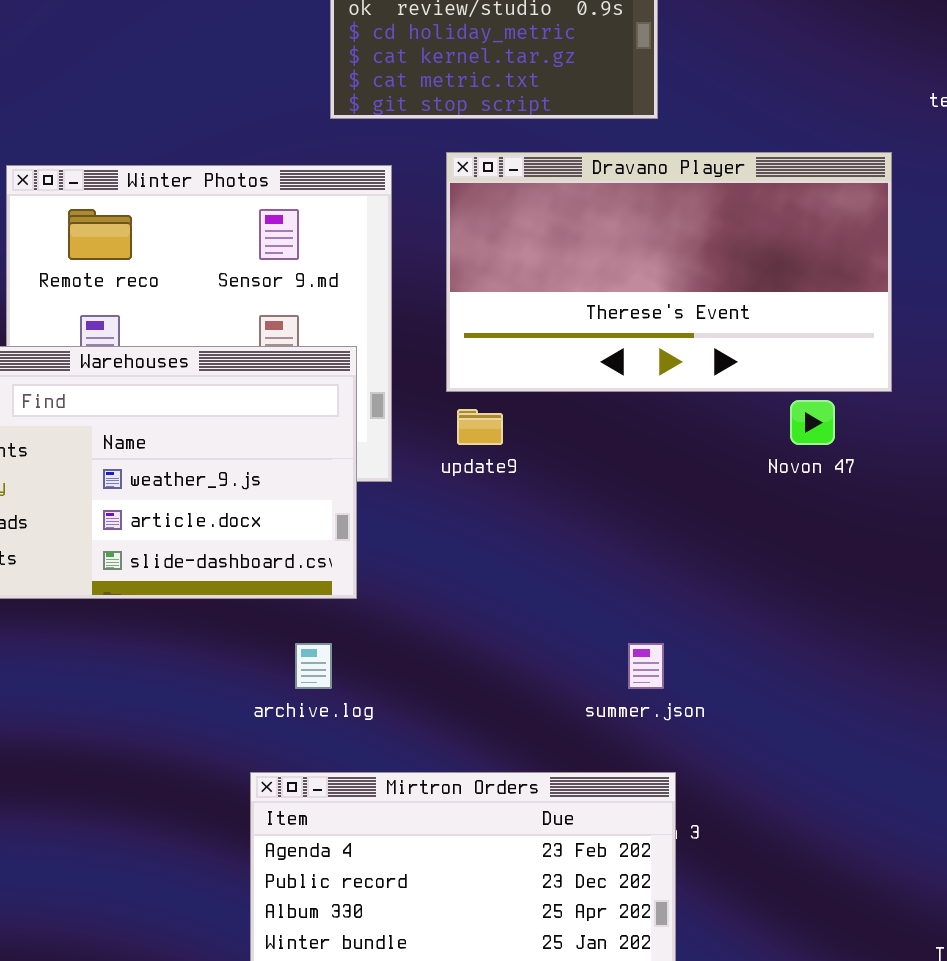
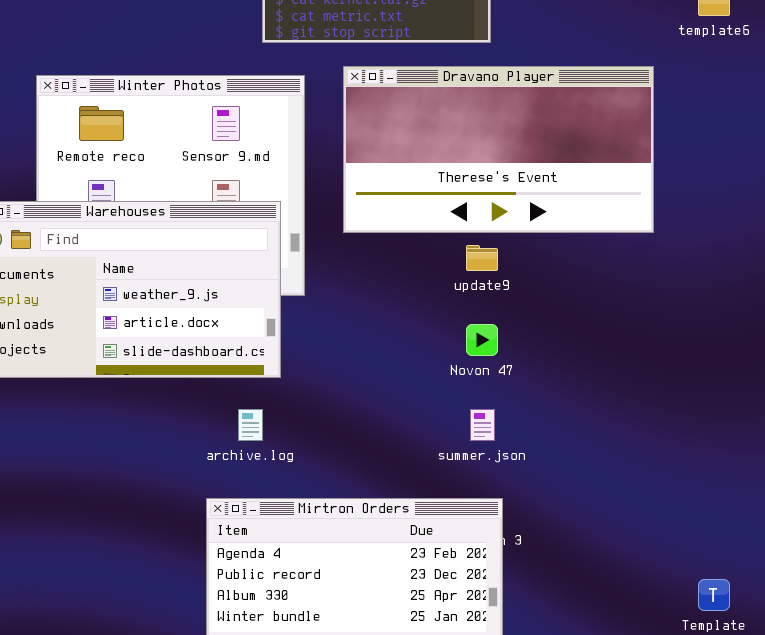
Novon 47: [790,400,835,445] -> [466,324,498,356], moved
update9: [457,409,503,445] -> [466,245,498,271], moved

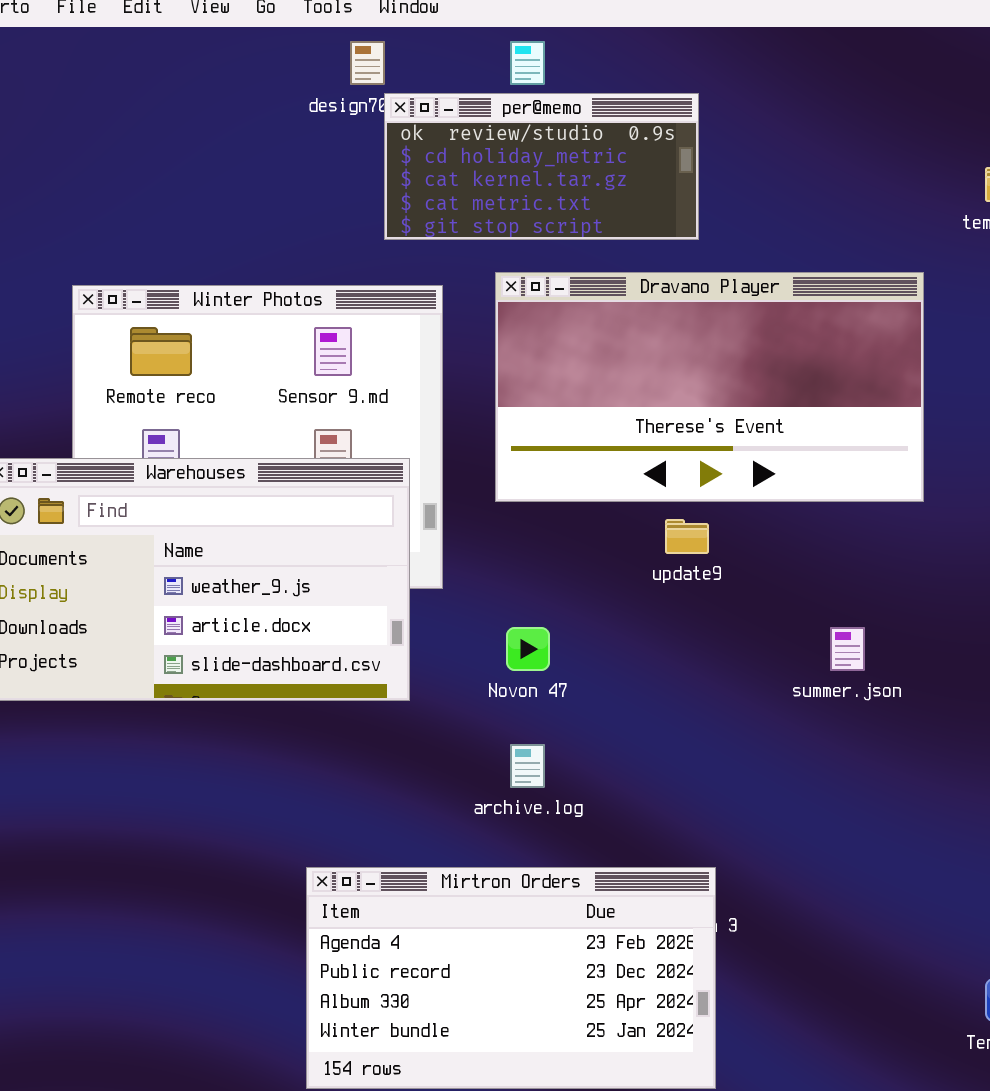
Novon 47: [466,324,498,356] -> [506,627,550,671], moved
archive.log: [238,409,263,441] -> [510,744,545,788], moved
summer.json: [470,409,495,441] -> [830,627,865,671], moved

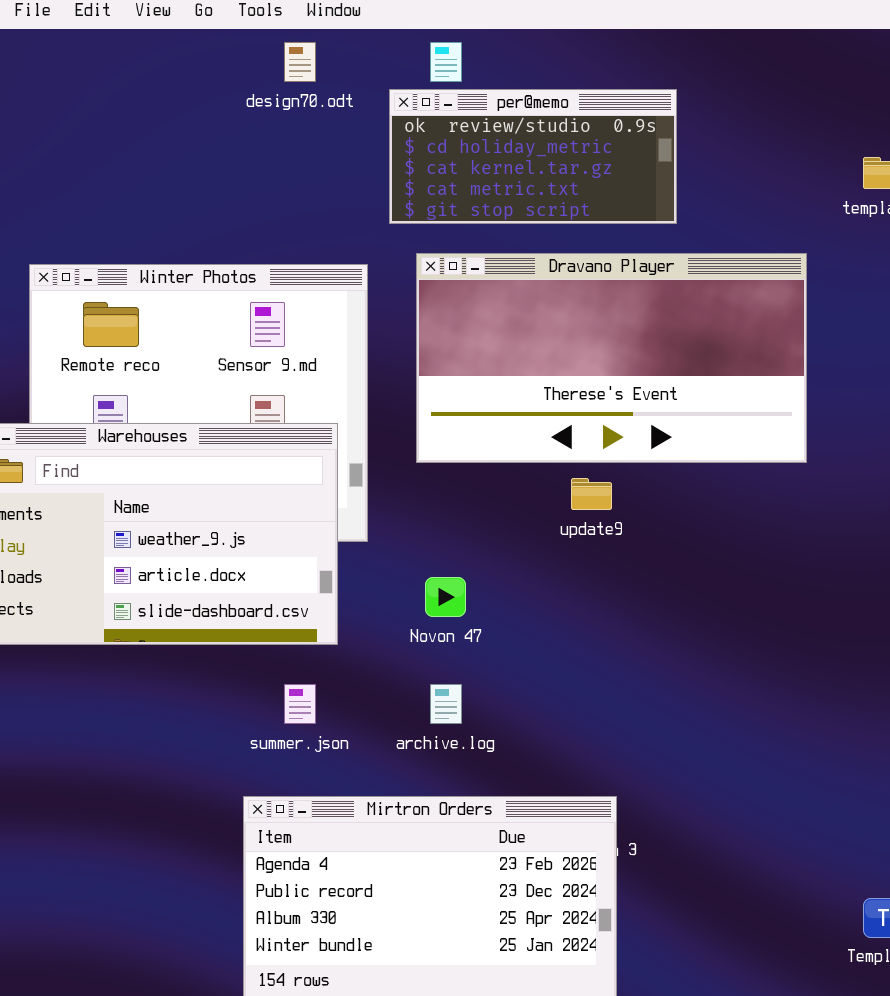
per@memo: [384,93,699,240] -> [389,89,677,224], moved
summer.json: [830,627,865,671] -> [284,684,316,724], moved

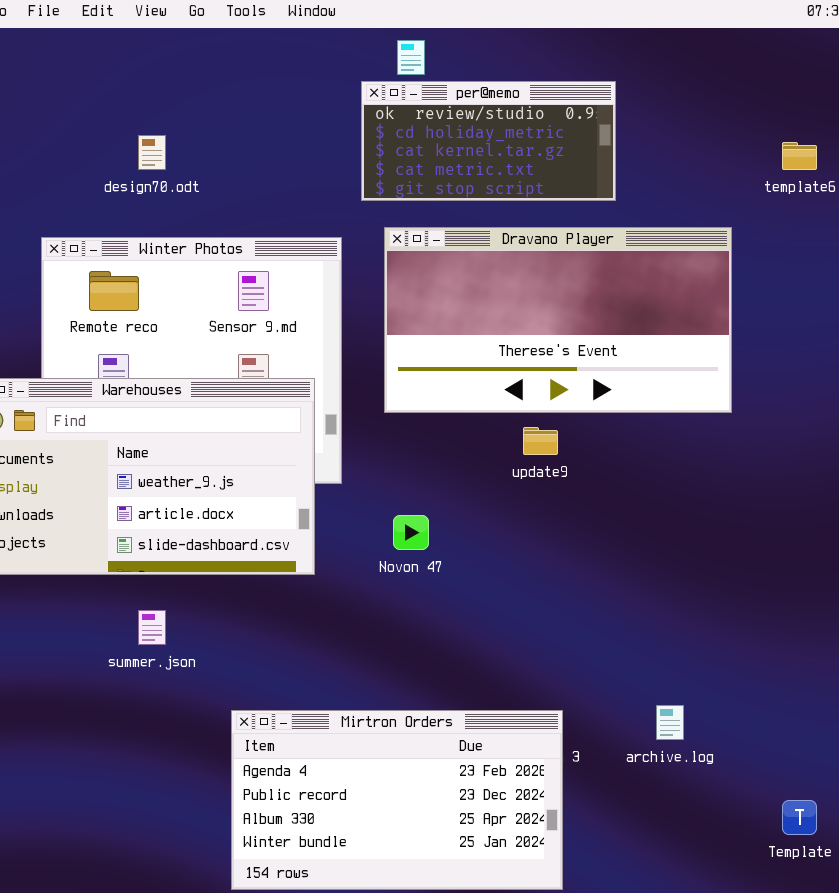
design70.odt: [284,42,316,82] -> [138,135,166,170], moved
summer.json: [284,684,316,724] -> [138,610,166,645], moved
archive.log: [430,684,462,724] -> [656,705,684,740], moved

